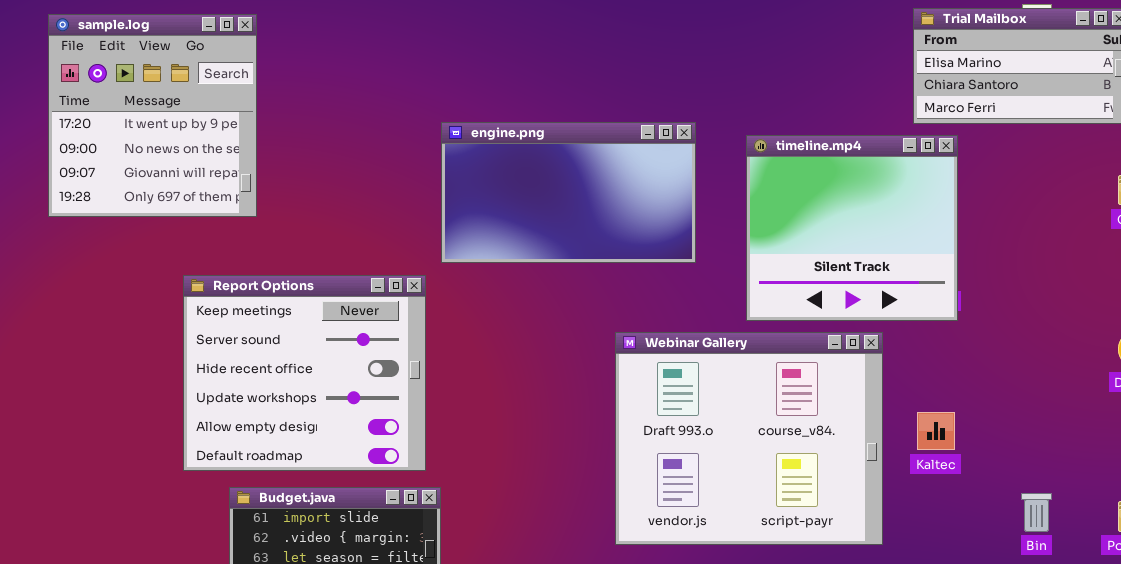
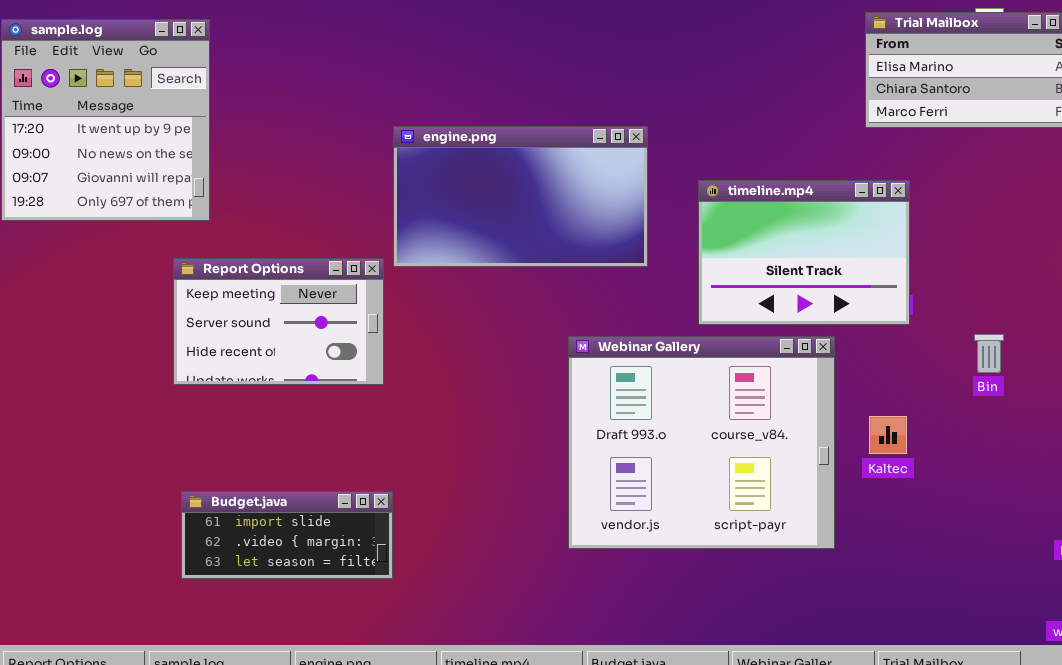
timeline.mp4: [746,135,958,321] -> [698,180,910,325], resized
Report Options: [183,275,426,471] -> [173,258,384,385], moved, resized
Bin: [1021,493,1052,532] -> [974,334,1004,373], moved

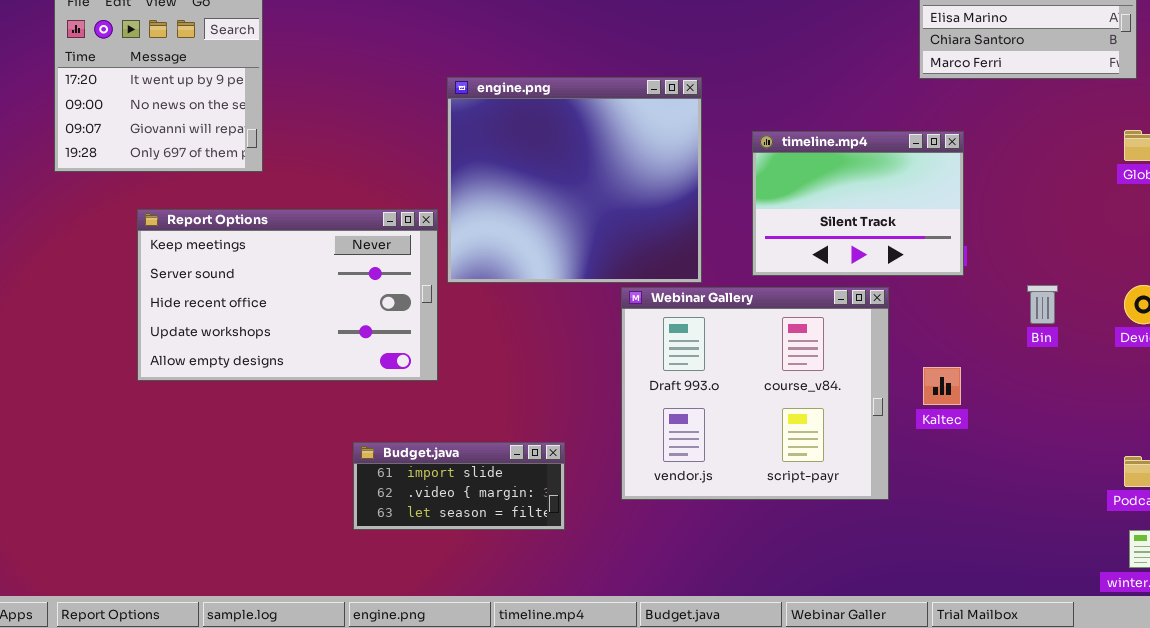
engine.png: [393,126,648,267] -> [447,77,702,283], resized
Report Options: [173,258,384,385] -> [137,209,438,381], resized
Budget.java: [181,491,393,579] -> [353,442,565,530], moved

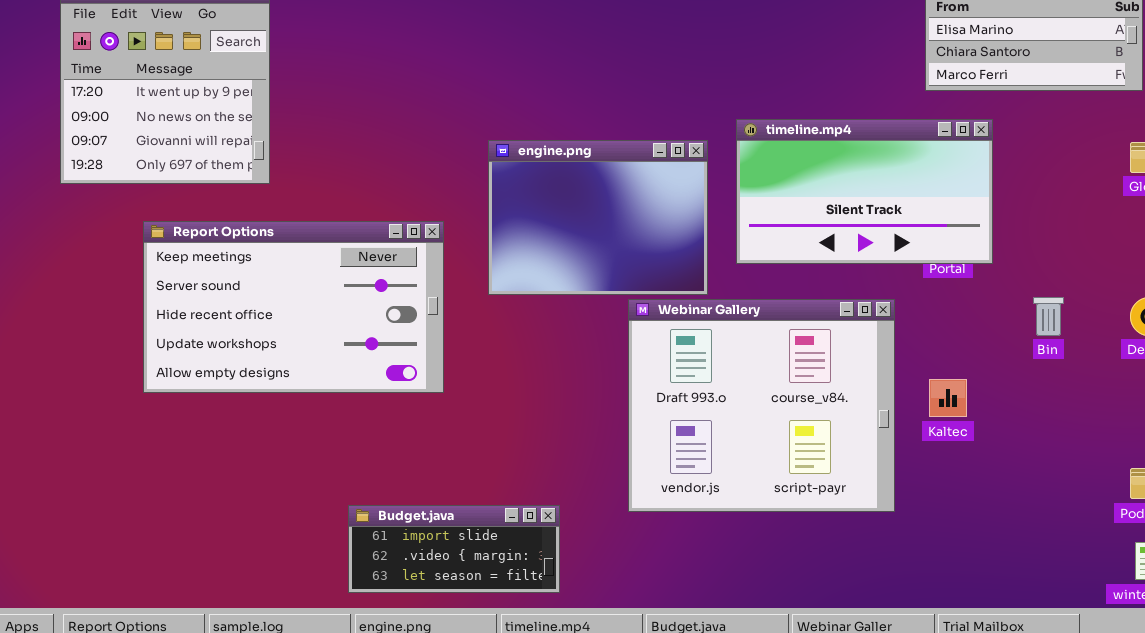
engine.png: [447,77,702,283] -> [488,140,708,295], resized
timeline.mp4: [752,131,964,276] -> [736,119,993,264], moved, resized
Budget.java: [353,442,565,530] -> [348,505,560,593], moved

